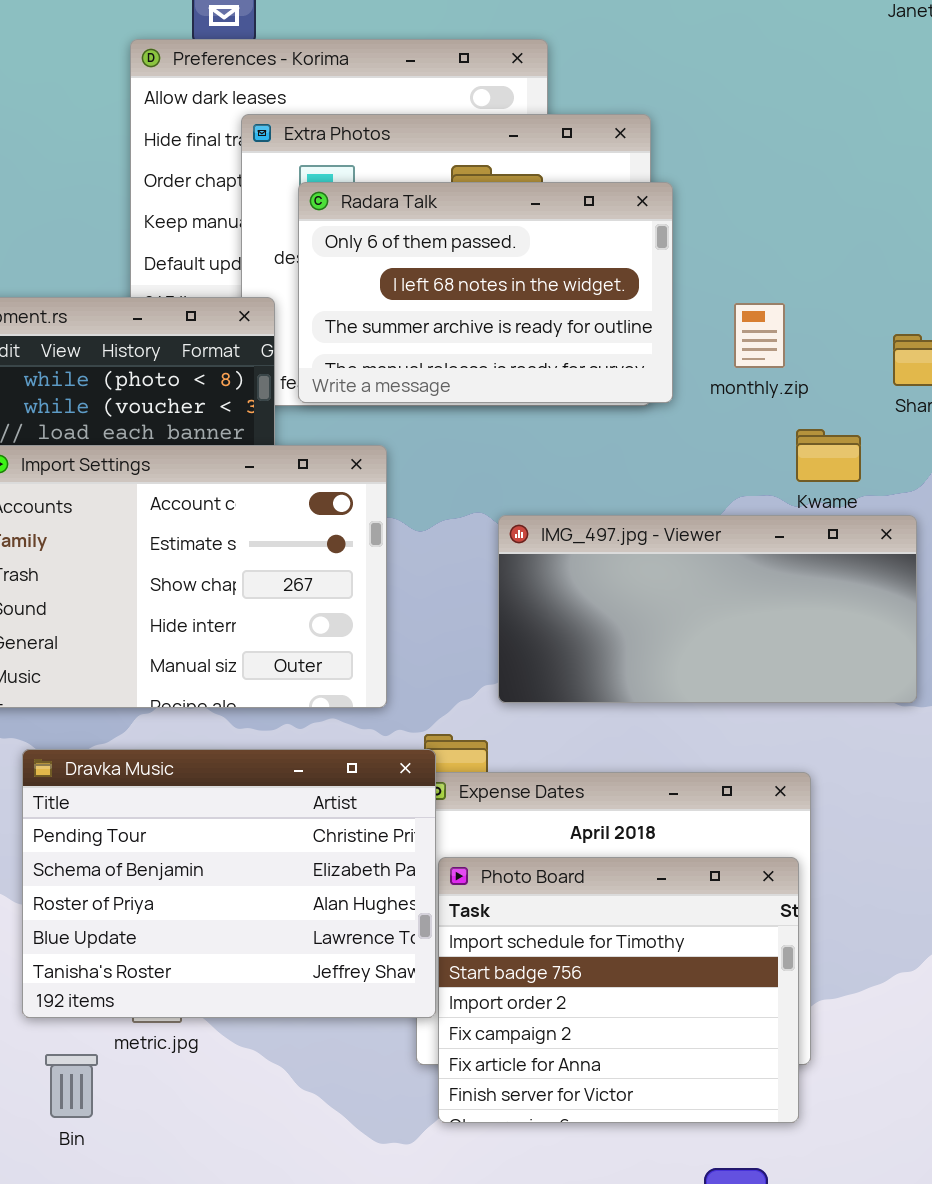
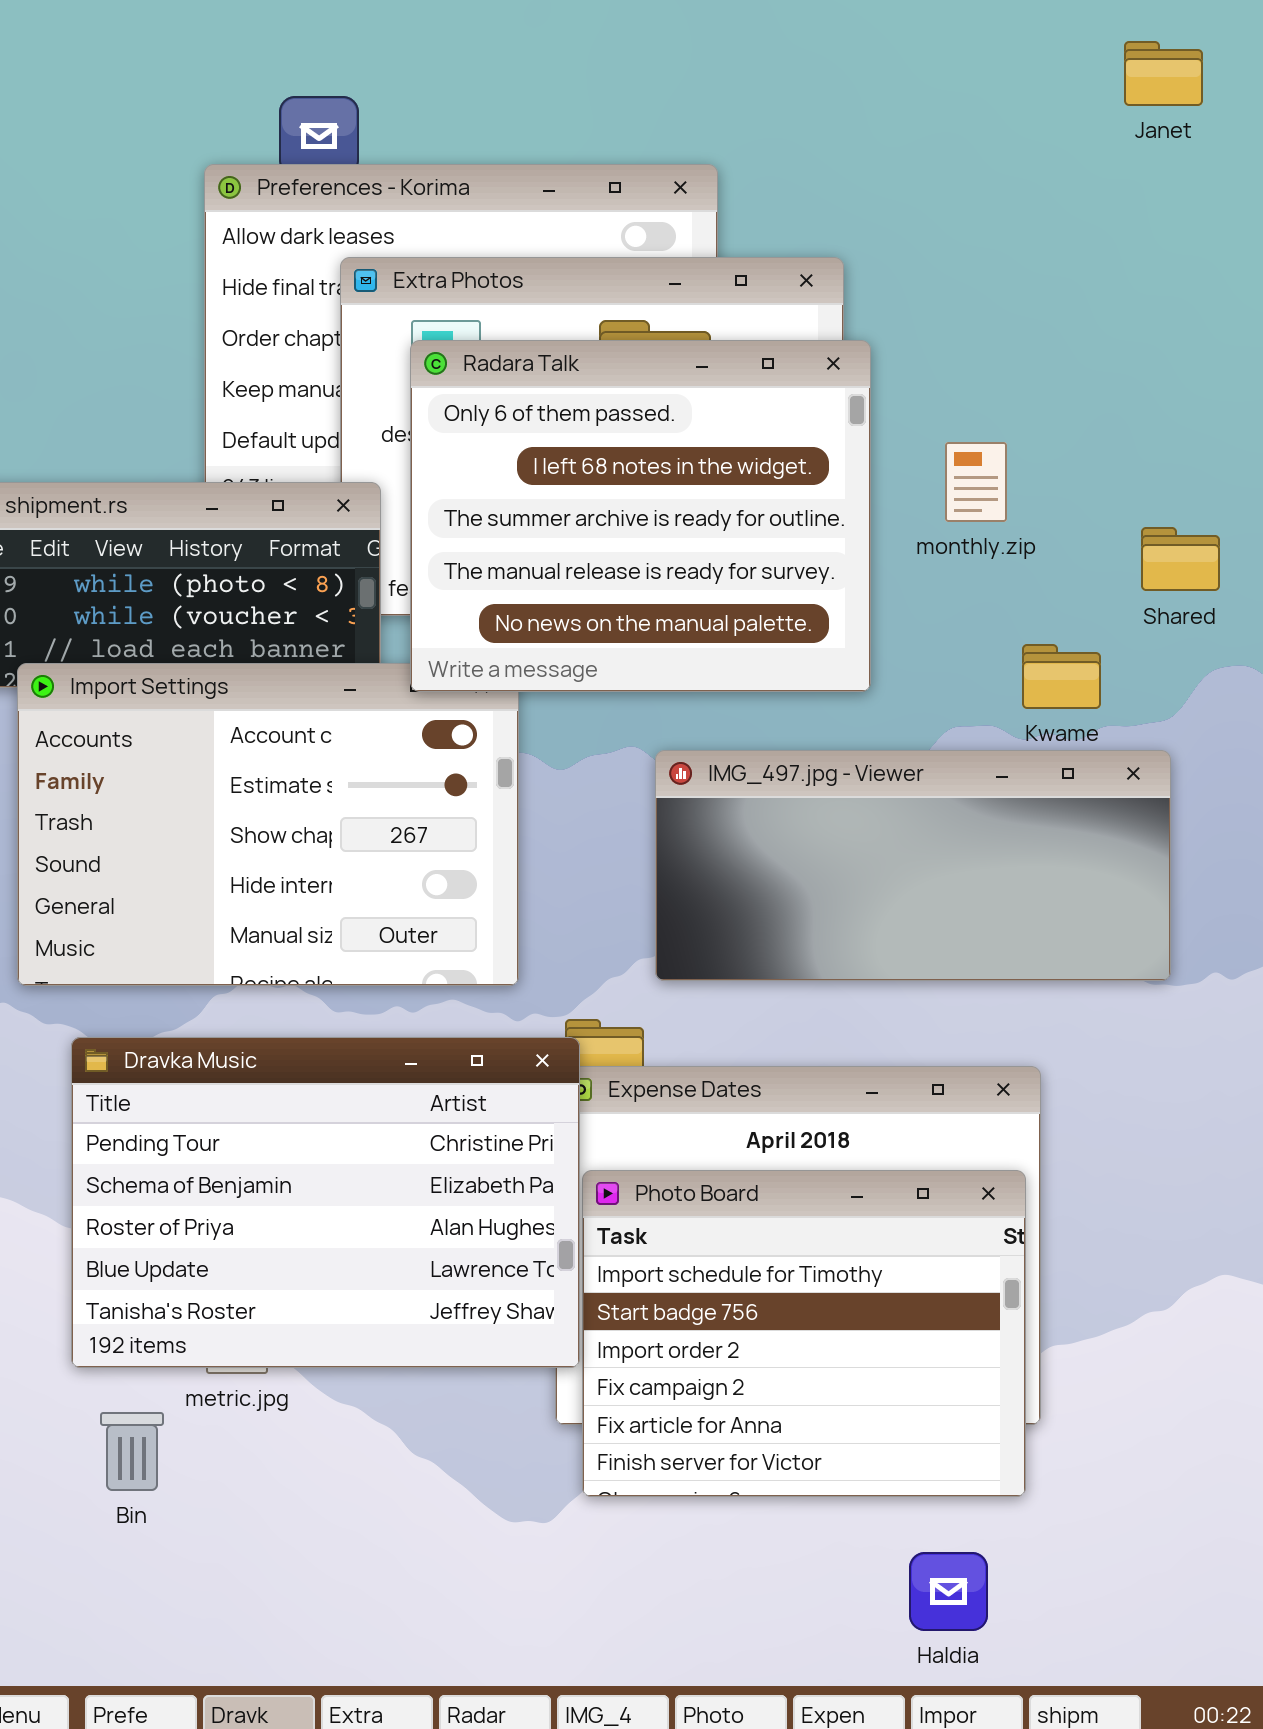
Radara Talk: [298,182,673,403] -> [410,340,871,692], resized
monthly.zip: [734,303,785,368] -> [945,442,1007,522], moved

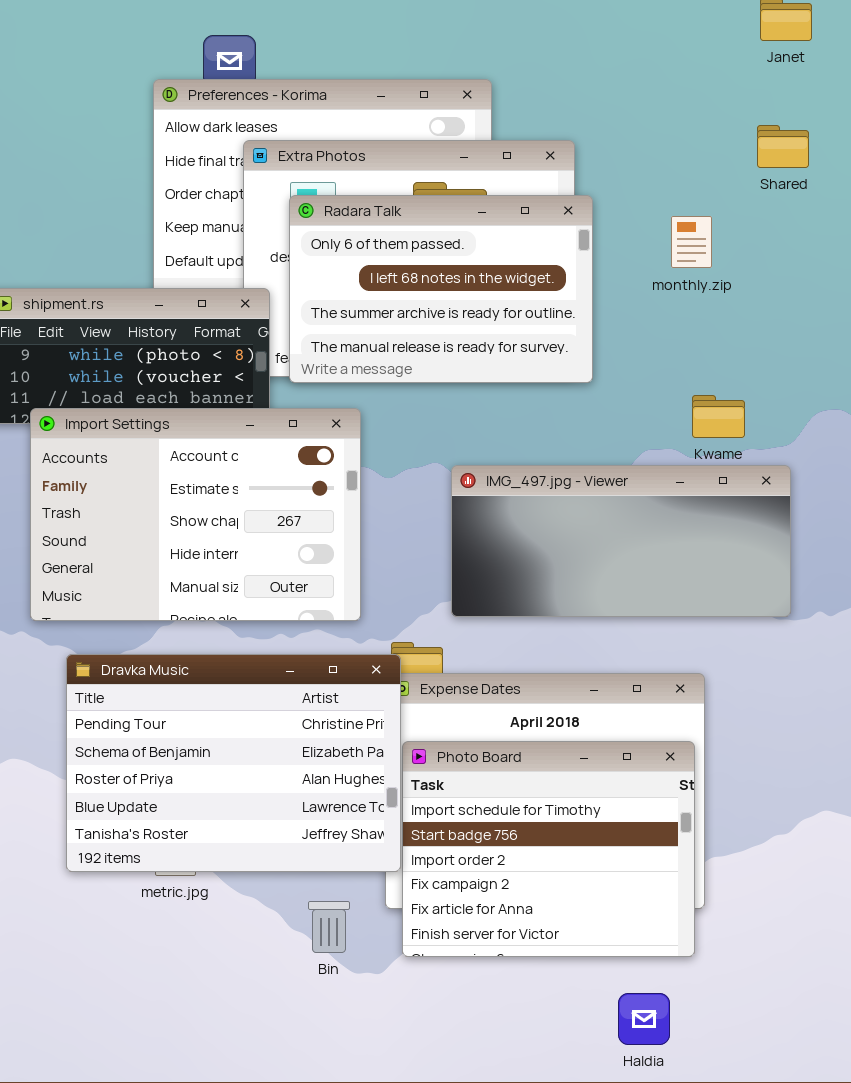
Radara Talk: [410,340,871,692] -> [289,195,593,383], resized
monthly.zip: [945,442,1007,522] -> [671,216,712,268], moved
Shared: [1141,527,1220,591] -> [757,125,809,168], moved
Bin: [100,1412,164,1491] -> [308,901,350,953], moved

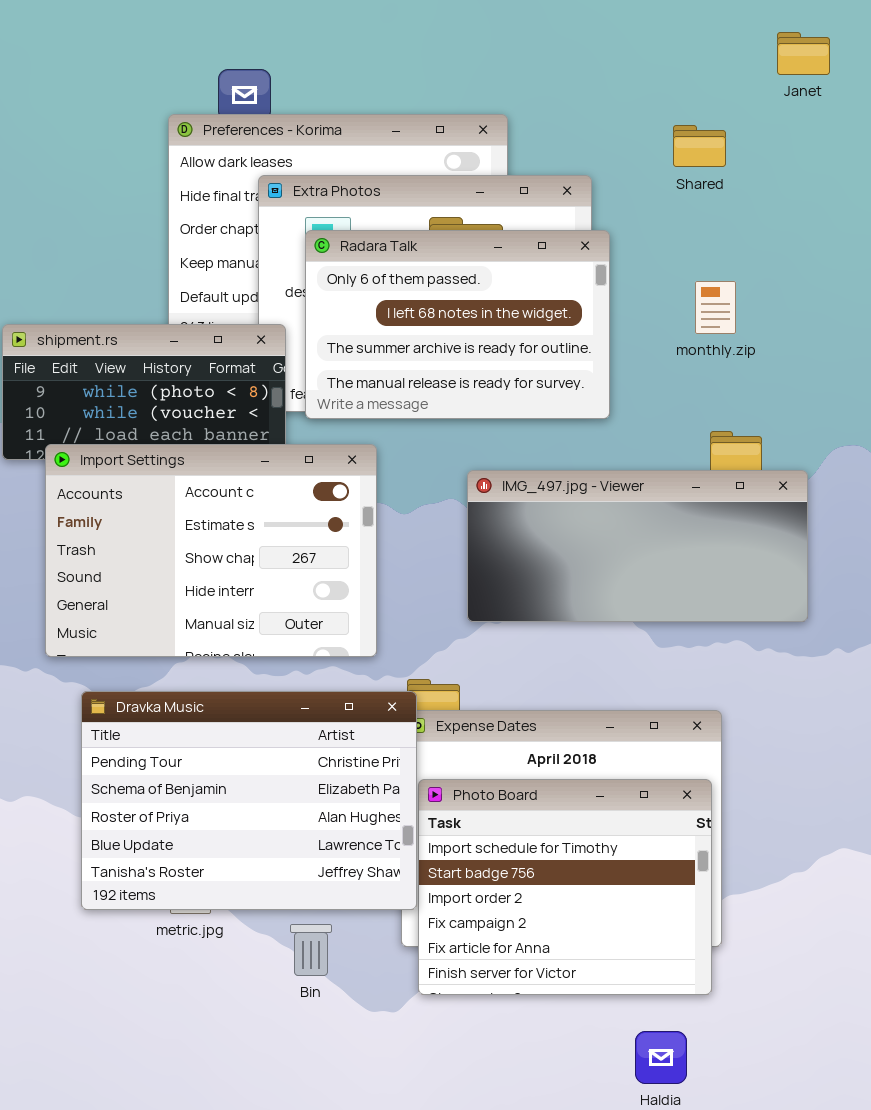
Shared: [757,125,809,168] -> [673,125,726,167], moved
monthly.zip: [671,216,712,268] -> [695,281,736,334], moved
IMG_497.jpg - Viewer: [451,465,791,617] -> [467,470,808,622], moved
Bin: [308,901,350,953] -> [290,924,332,976], moved

